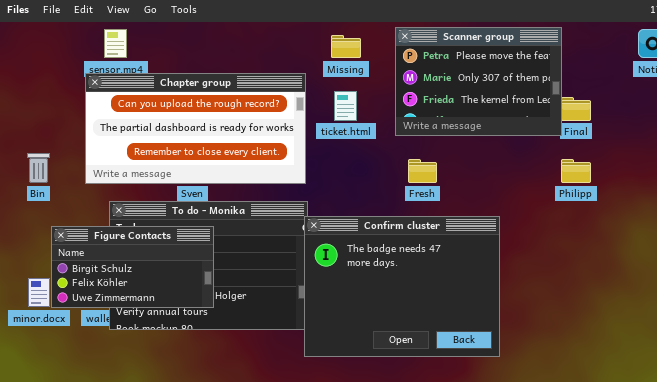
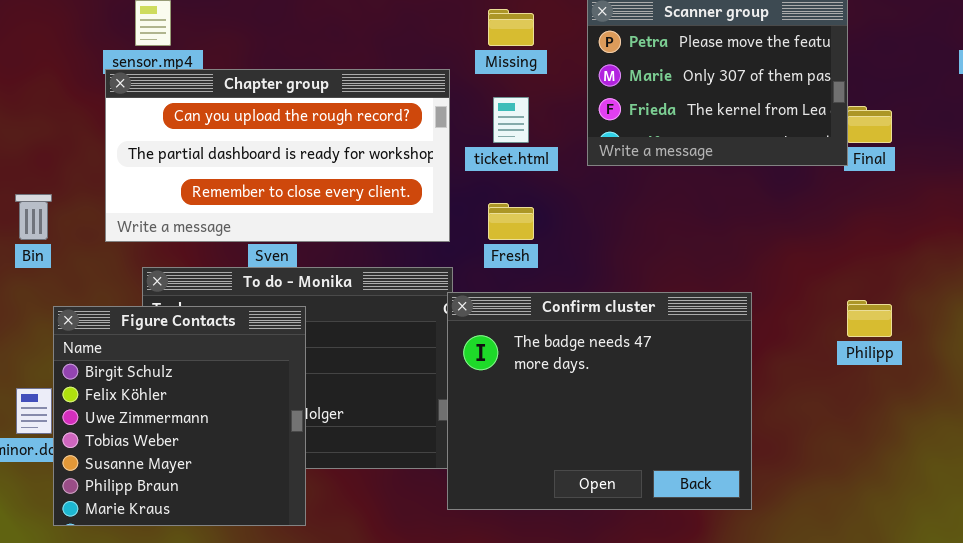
Fresh: [408,159,437,183] -> [488,203,534,240], moved
Philipp: [561,159,591,183] -> [847,300,892,337], moved
Figure Contacts: [51,226,214,308] -> [53,306,306,526], resized

